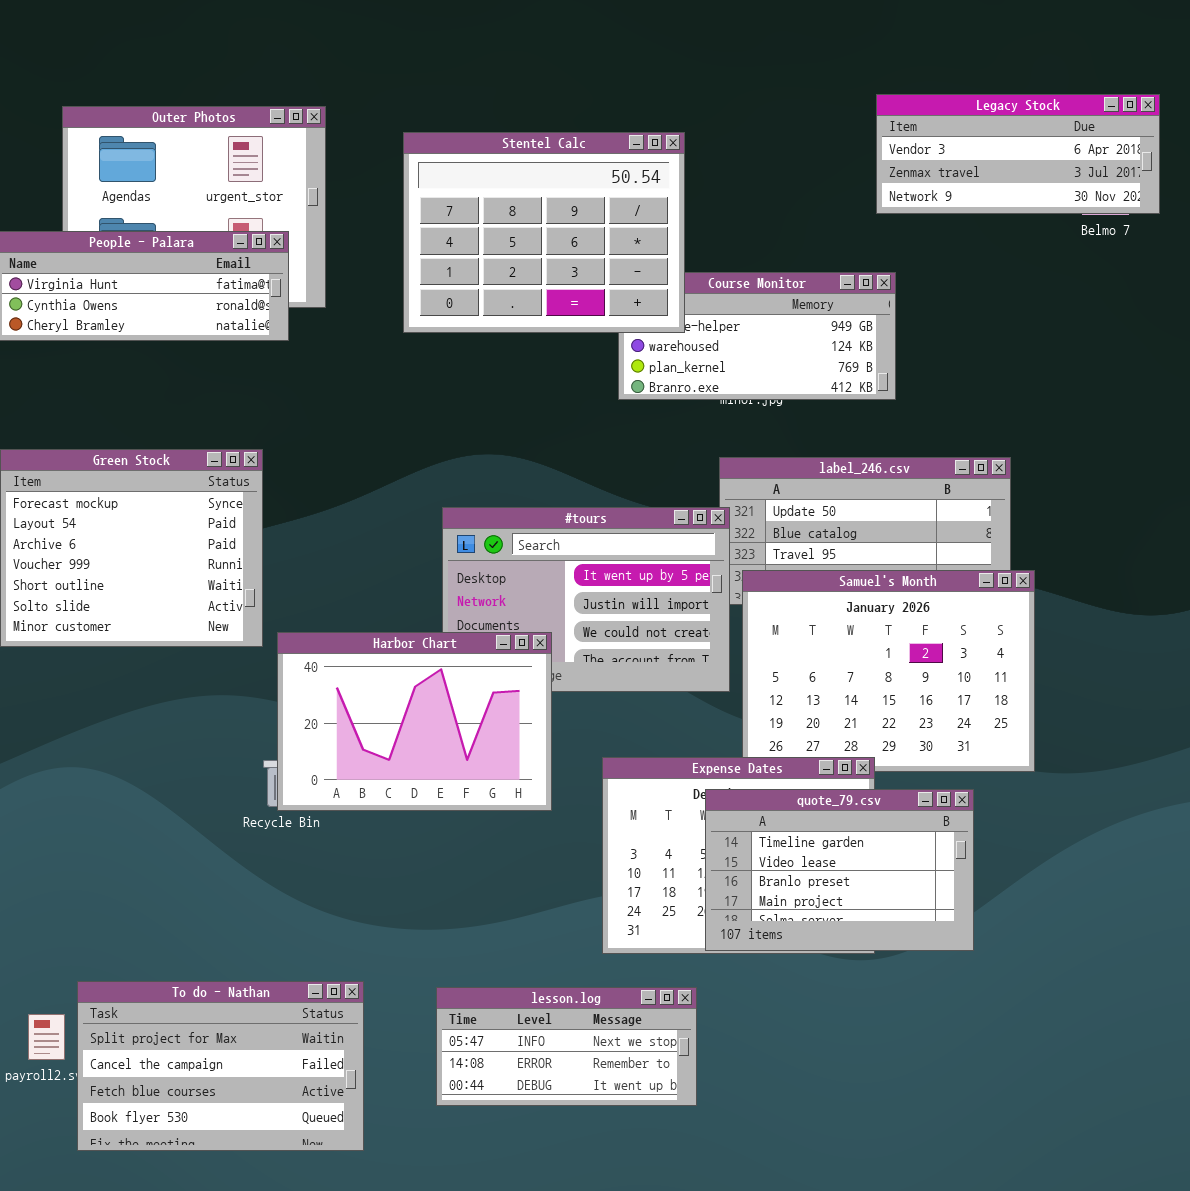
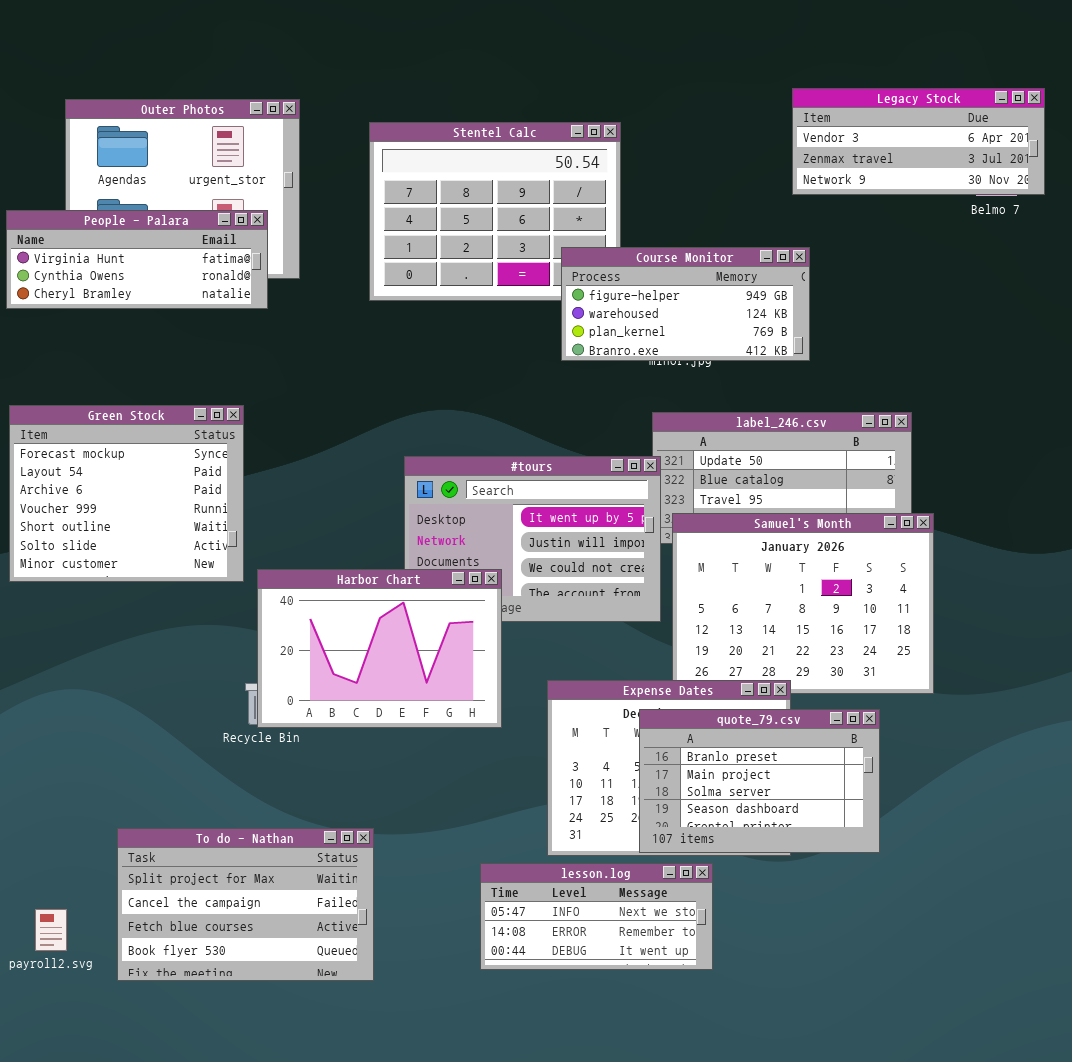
Course Monitor: [618,272,896,400] -> [561,247,810,361], raised
quote_79.csv: [705,789,974,951] -> [639,709,880,853], scrolled down 2 rows
To do - Nathan: [77,981,364,1151] -> [117,828,374,981], moved
lesson.log: [436,987,697,1106] -> [480,863,713,970], moved

